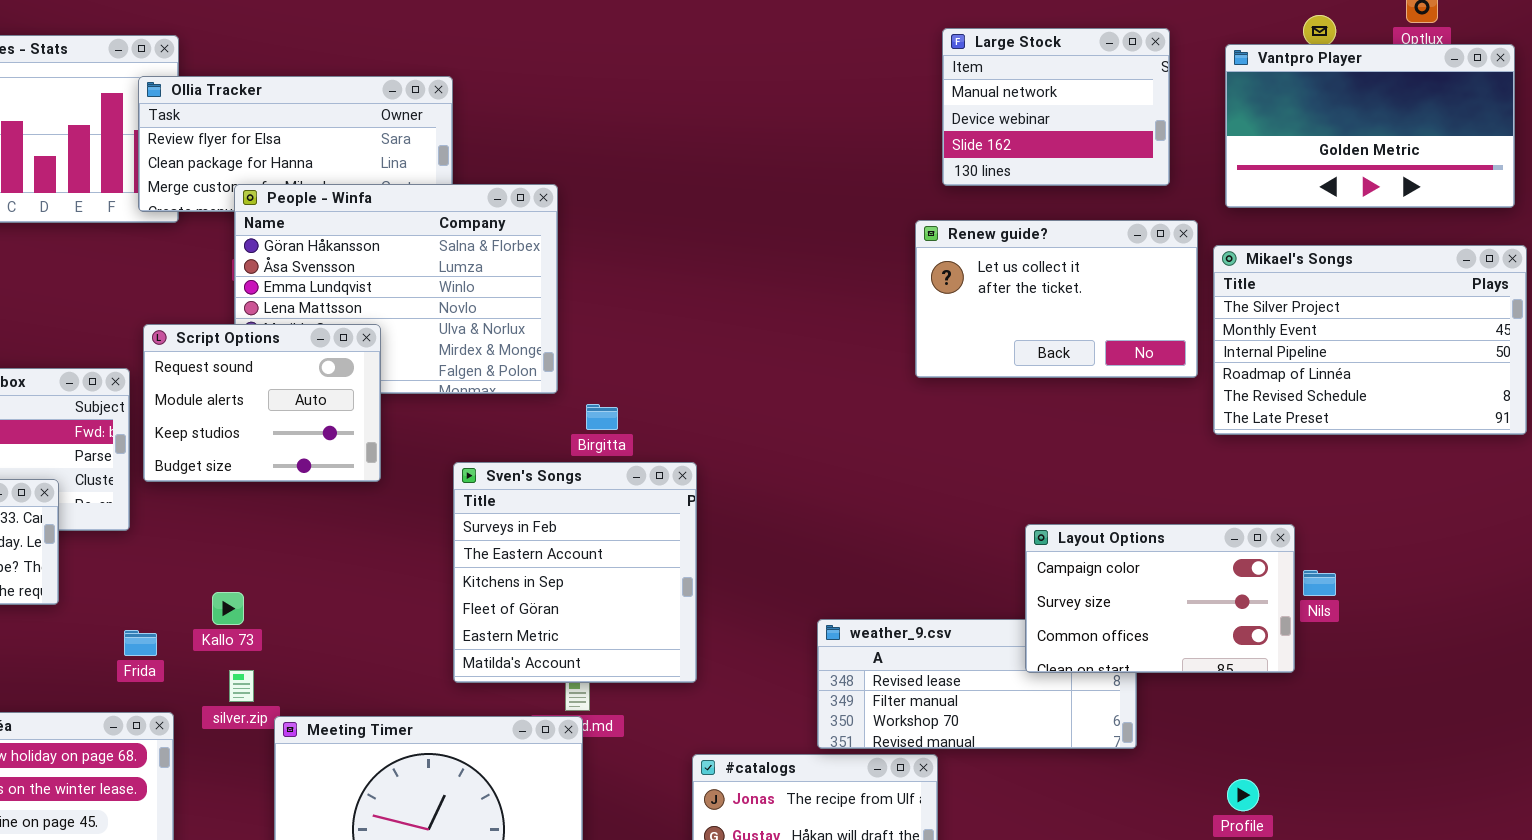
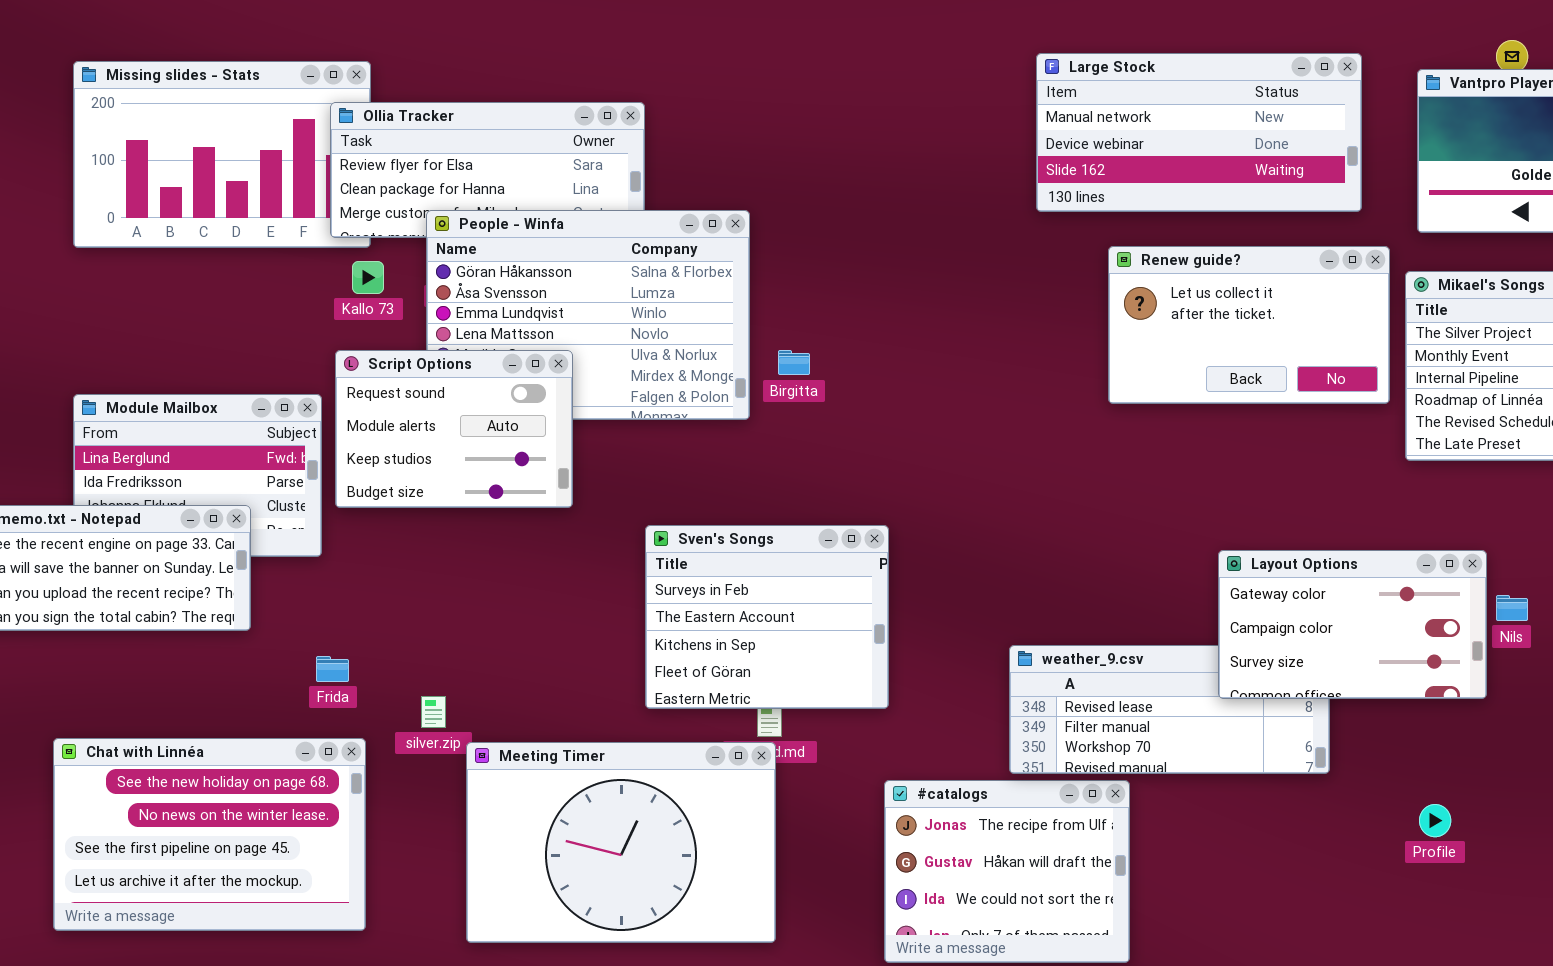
Large Stock: [942,28,1170,186] -> [1036,53,1362,212], resized
Birgitta: [586,404,618,430] -> [778,350,810,375], moved
Sven's Songs: [453,462,697,683] -> [645,525,889,709], resized
Layout Options: [1025,524,1295,673] -> [1218,550,1487,699], scrolled up 1 row
Kallo 73: [212,592,244,625] -> [352,261,384,294], moved

